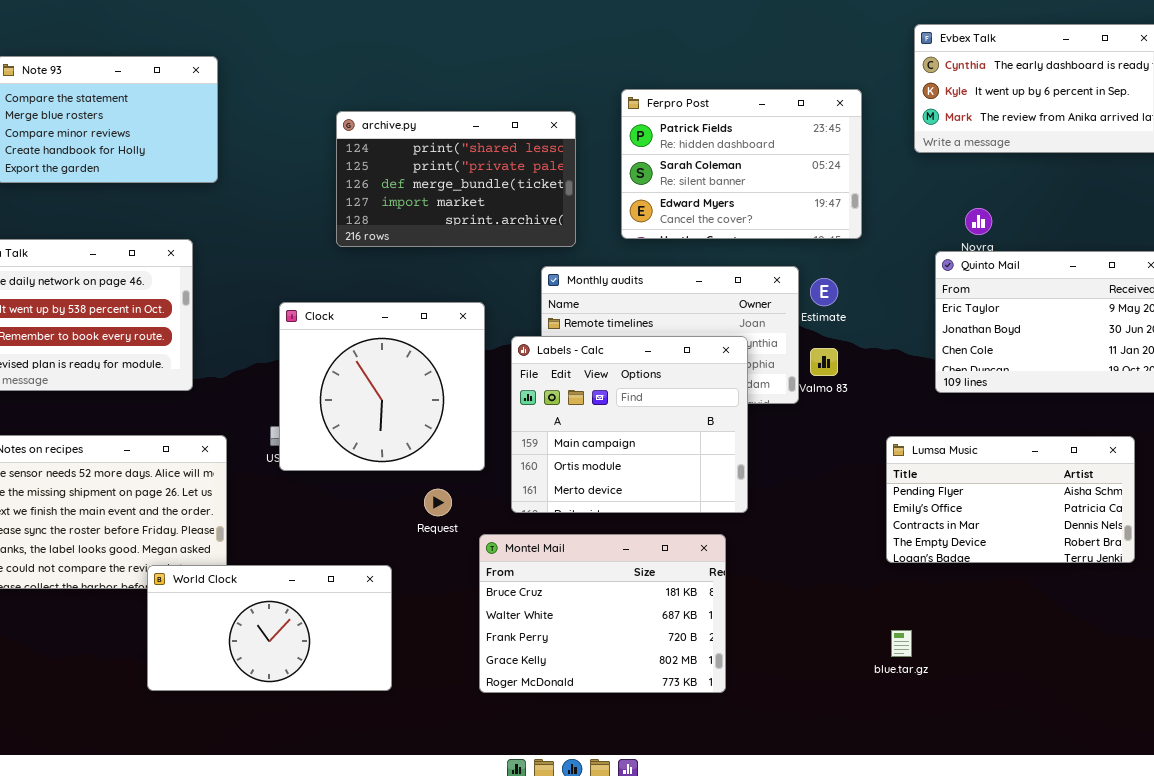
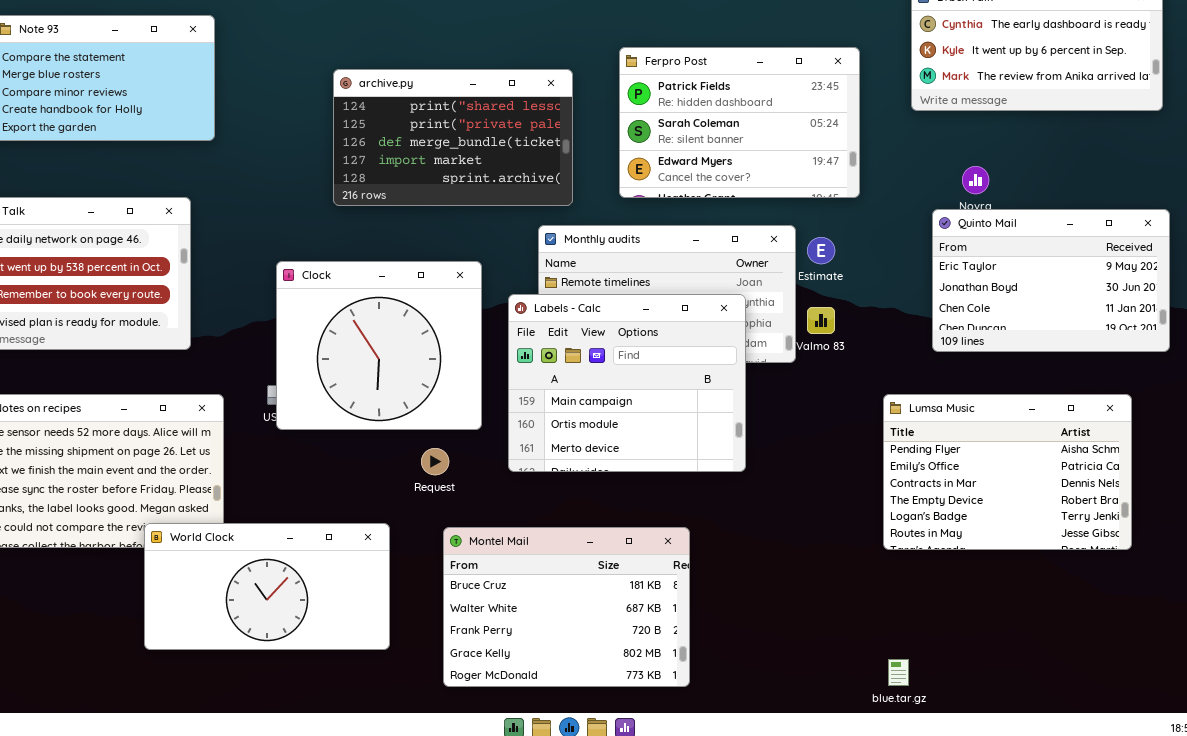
Lumsa Music: [886,436,1135,563] -> [883,394,1132,550], resized
Montel Mail: [479,534,726,693] -> [443,527,690,687], moved
blue.tar.gz: [891,630,912,657] -> [888,659,909,686], moved

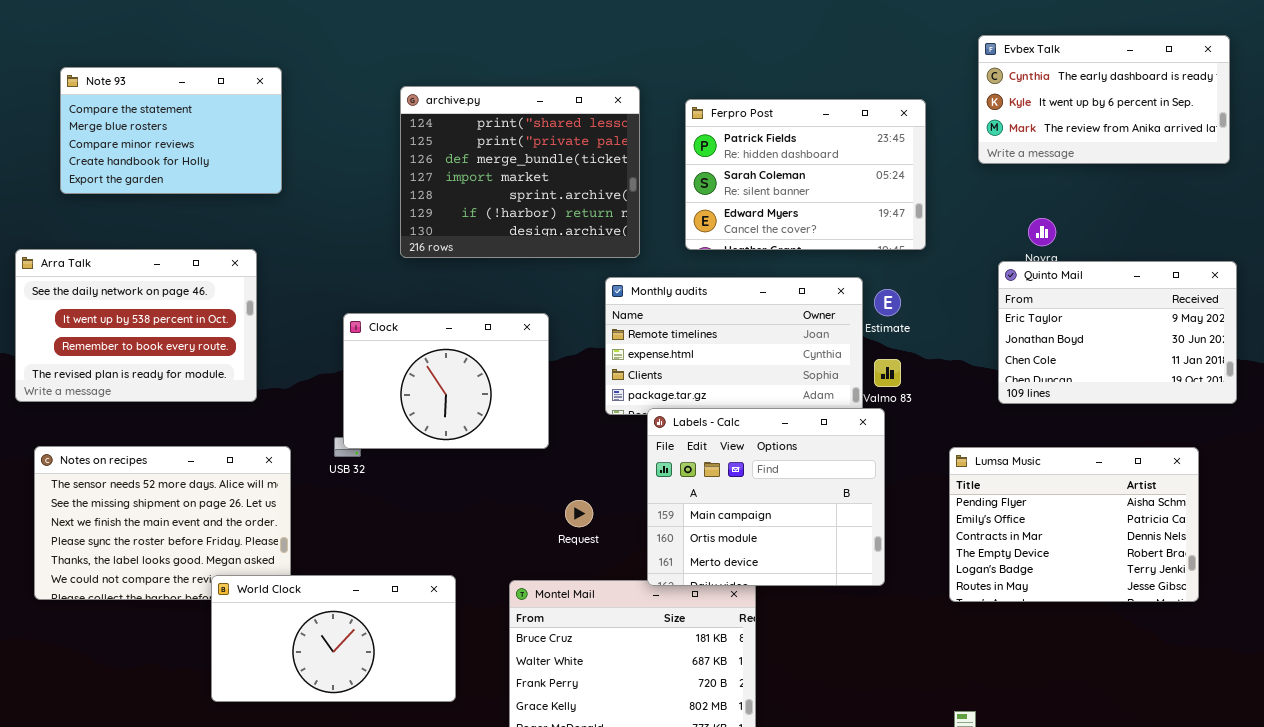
archive.py: [333,69,573,206] -> [400,86,640,258], resized
Clock: [276,261,482,430] -> [343,313,549,449], resized
Labels - Calc: [508,294,746,472] -> [647,408,885,586], moved
Request: [421,448,449,475] -> [565,500,593,527], moved

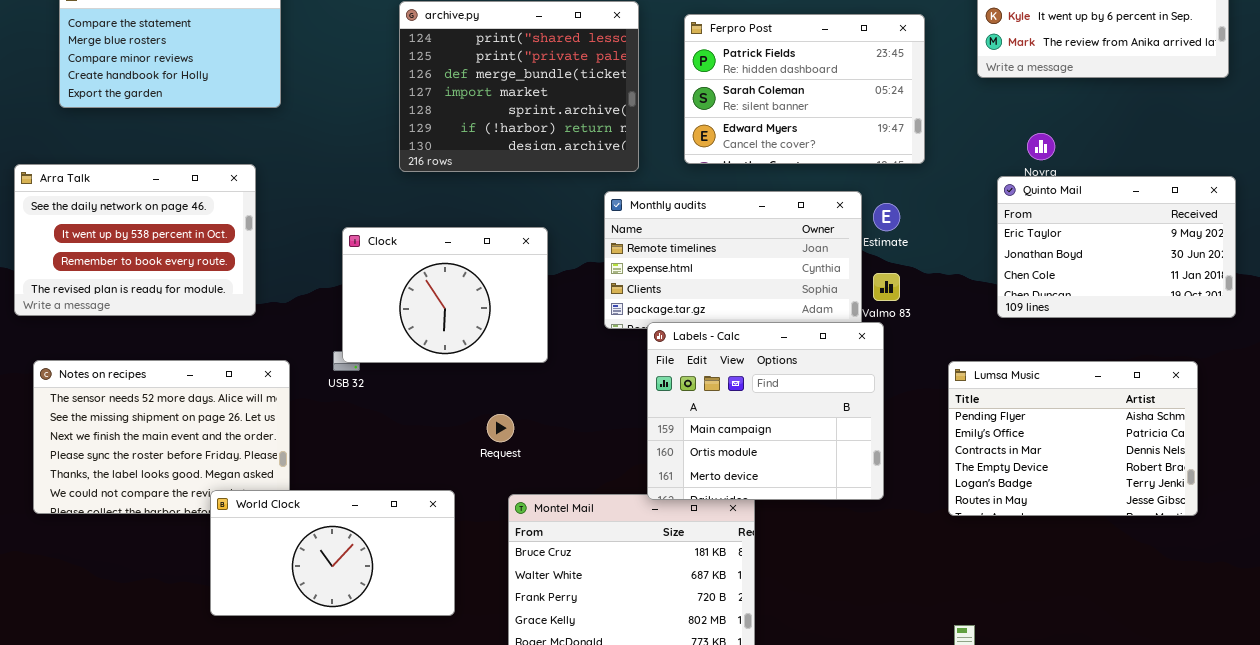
Request: [565,500,593,527] -> [487,414,514,442], moved

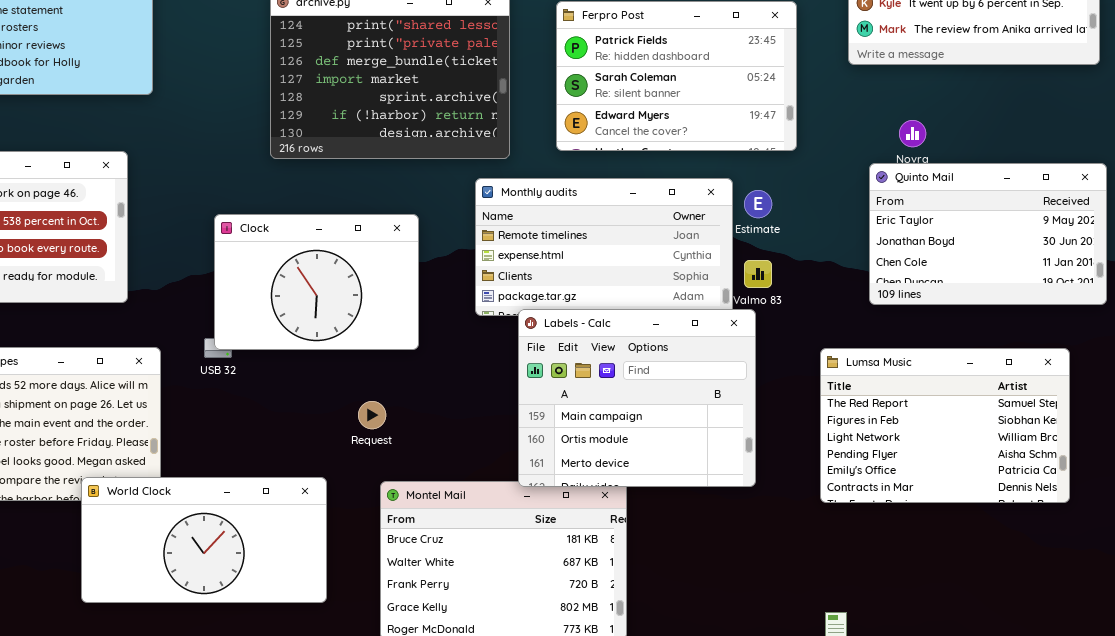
Lumsa Music: [948,361,1198,516] -> [820,348,1070,503], scrolled up 3 rows

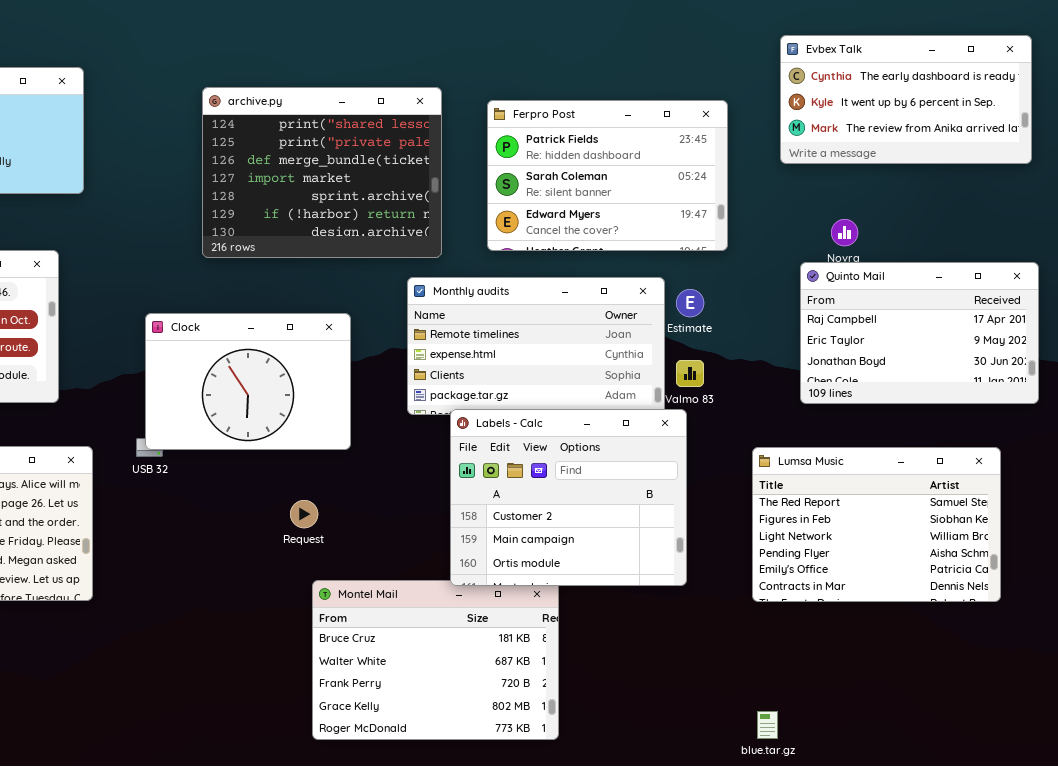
Quinto Mail: [869,163,1107,305] -> [800,262,1039,404], scrolled up 1 row
Labels - Calc: [518,309,756,487] -> [450,409,687,586], scrolled up 1 row
World Clock: [81,477,327,603] -> none, closed

